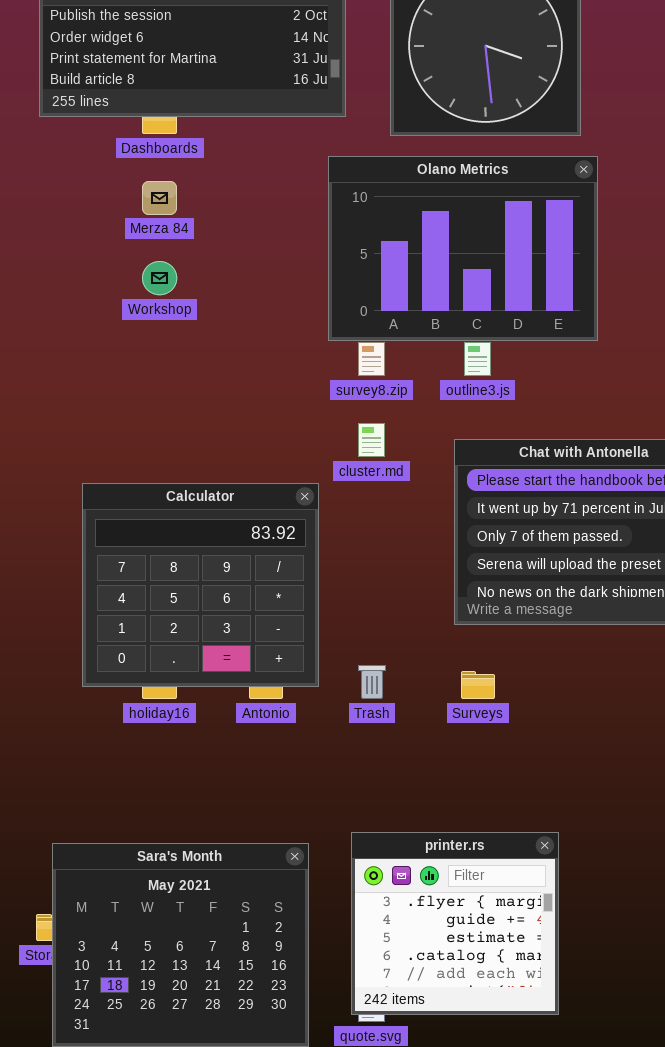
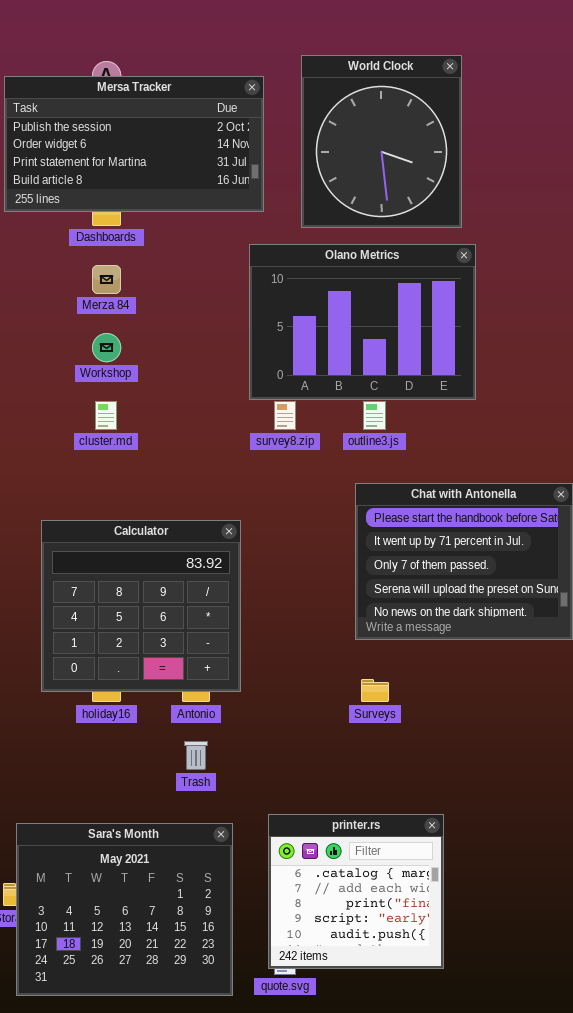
cluster.md: [358,423,385,457] -> [95,401,117,430], moved
Trash: [358,665,386,699] -> [184,741,208,770], moved
printer.rs: [351,832,559,1015] -> [268,814,444,969], scrolled down 3 rows

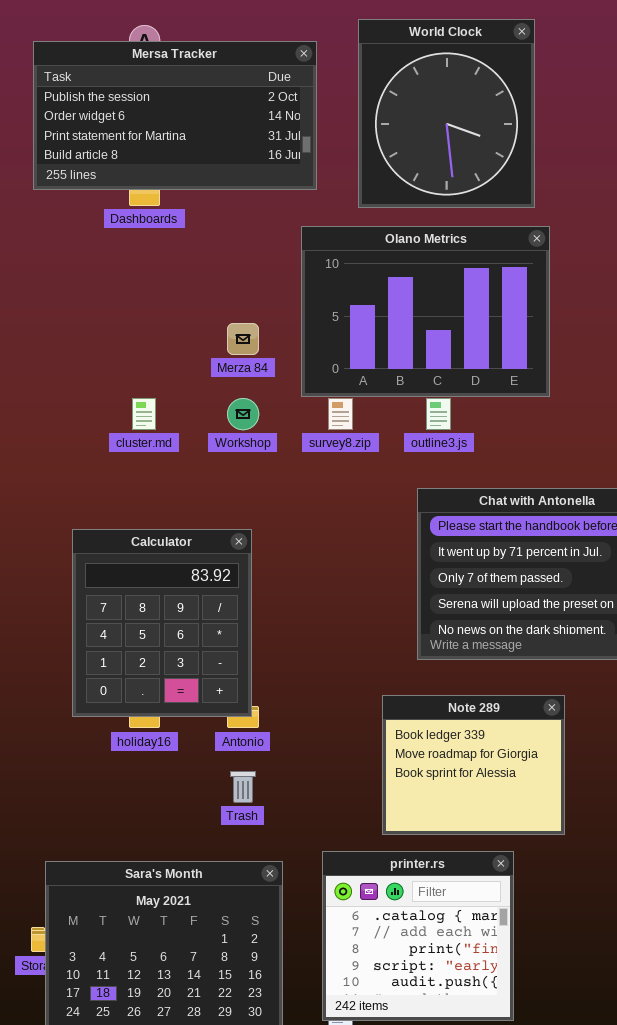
Merza 84: [92,265,121,294] -> [227,323,259,355], moved
Workshop: [92,333,121,362] -> [227,398,259,430], moved
Calculator: [41,520,241,692] -> [72,529,252,717], resized
Note 289: none -> [382,695,565,835], opened

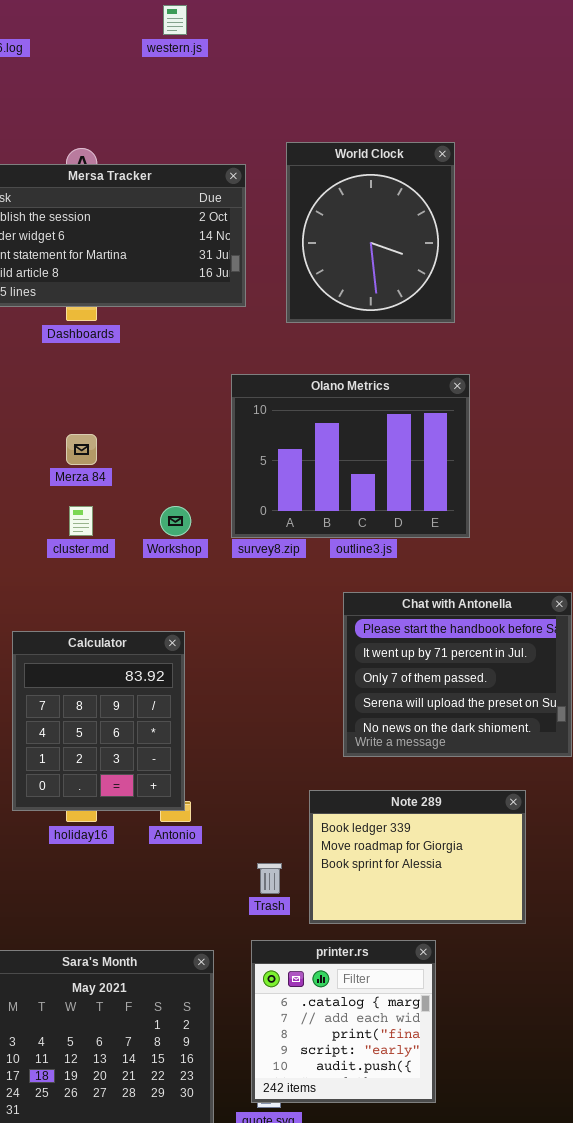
Olano Metrics: [301,226,550,397] -> [231,374,470,538], moved
Merza 84: [227,323,259,355] -> [66,434,97,465], moved
Note 289: [382,695,565,835] -> [309,790,526,924], resized
Trash: [230,771,256,803] -> [257,863,282,894], moved

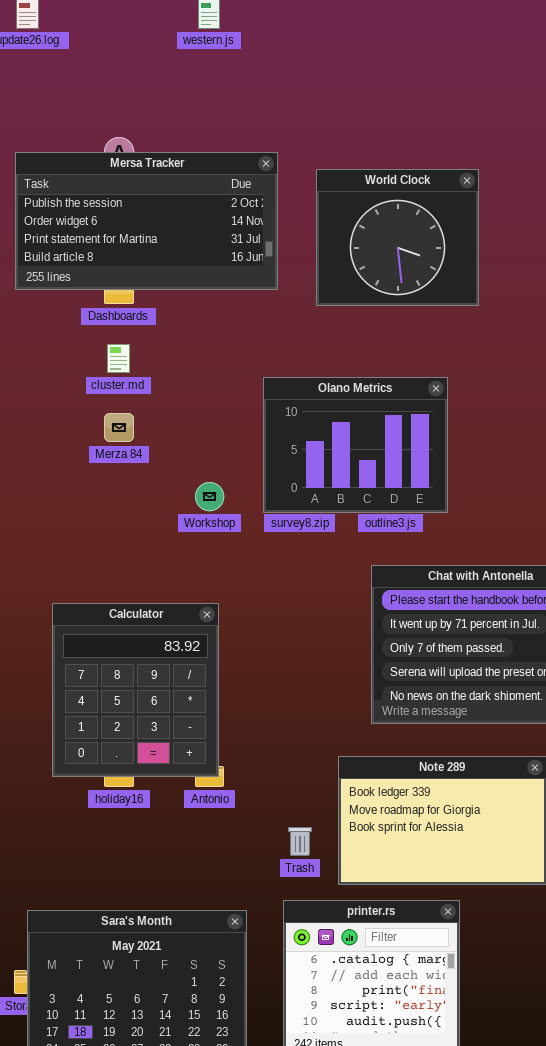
World Clock: [286,142,455,323] -> [316,169,479,306], resized
Olano Metrics: [231,374,470,538] -> [263,377,448,513], resized
cluster.md: [69,506,93,536] -> [107,344,130,373], moved

